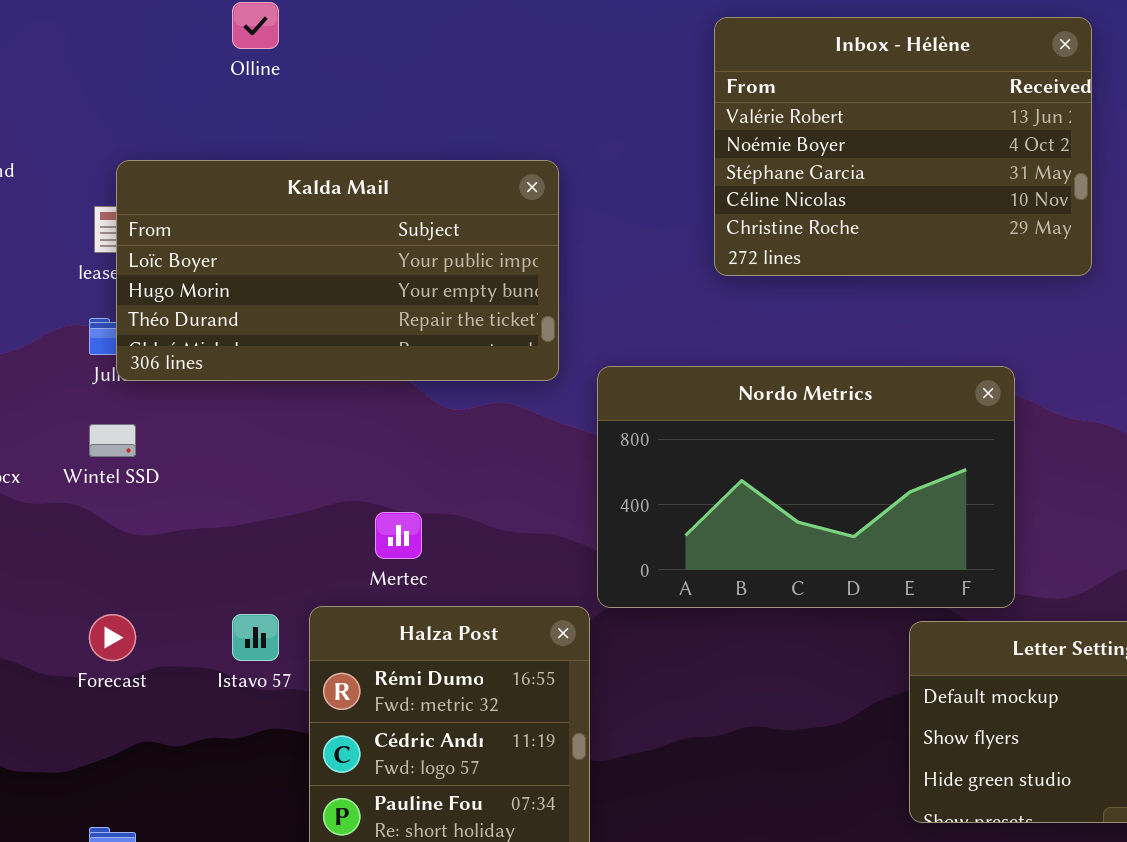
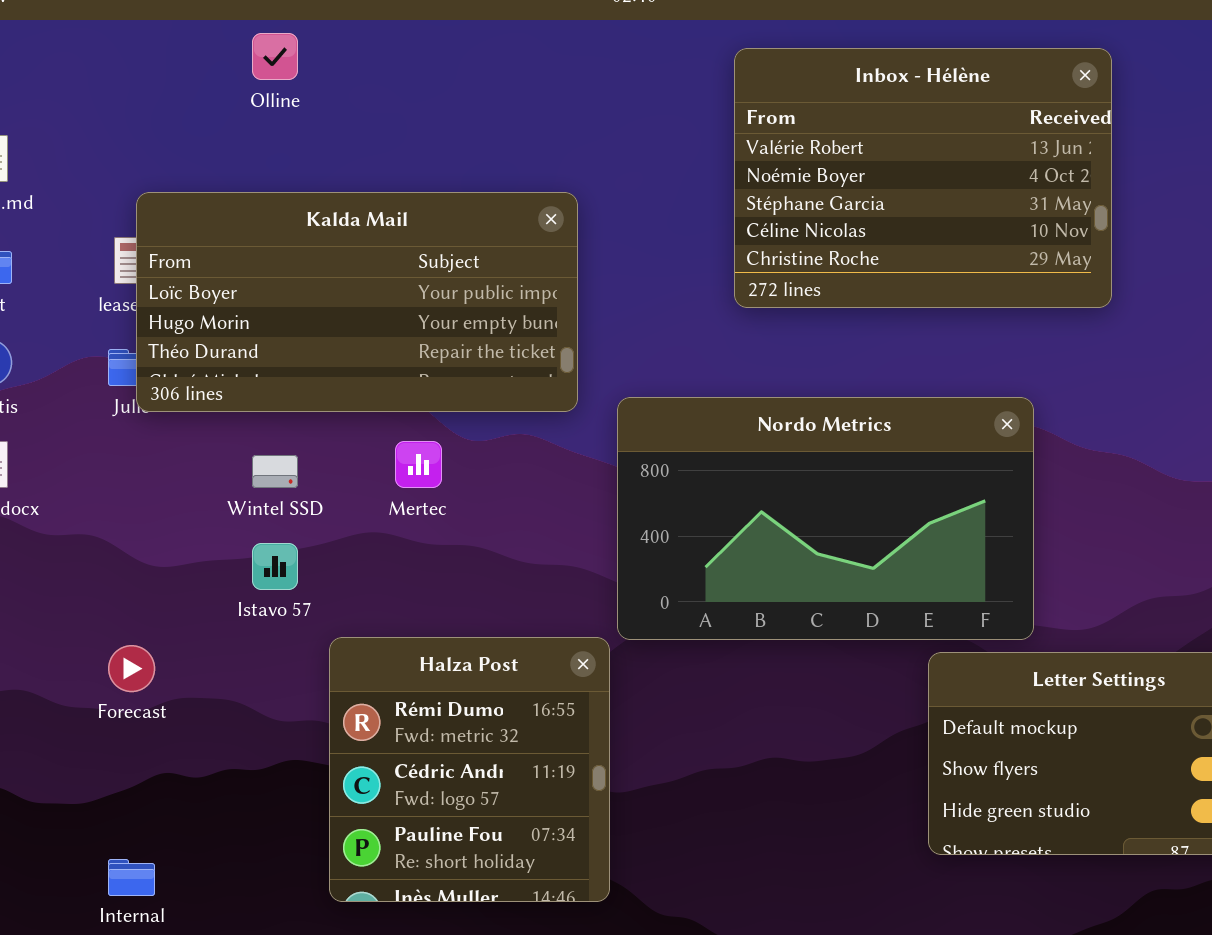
Wintel SSD: [89,424,136,457] -> [252,455,298,488], moved
Mertec: [375,512,422,559] -> [395,441,442,488], moved
Istavo 57: [232,614,279,661] -> [252,543,298,590], moved

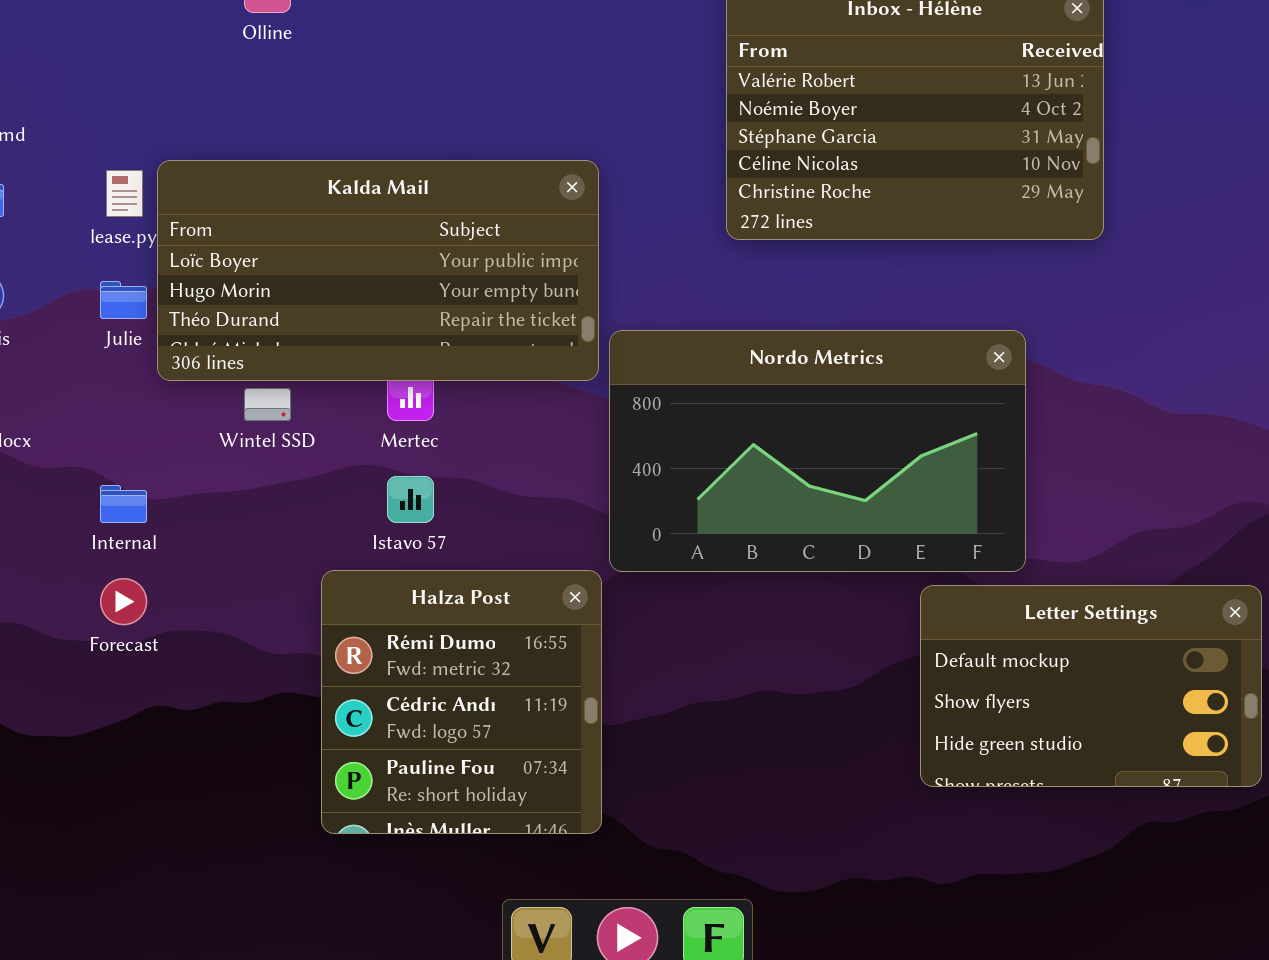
Kalda Mail: [136,192,578,412] -> [157,160,599,381], moved
Istavo 57: [252,543,298,590] -> [387,476,434,523], moved
Internal: [108,859,155,896] -> [100,485,147,523], moved

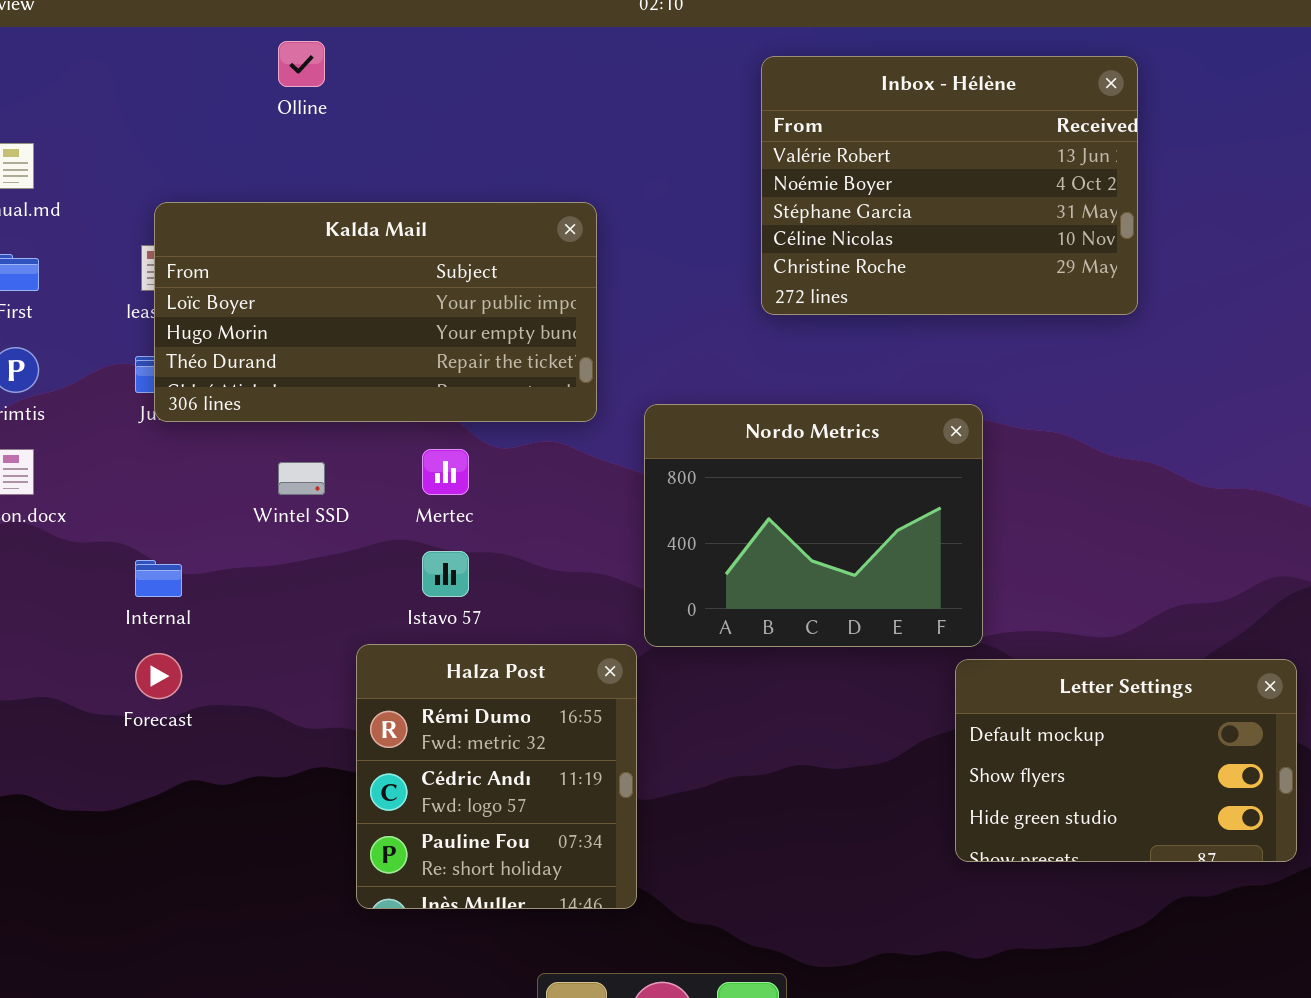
Kalda Mail: [157,160,599,381] -> [154,202,597,422], moved
Nordo Metrics: [609,330,1026,572] -> [644,404,983,647], resized

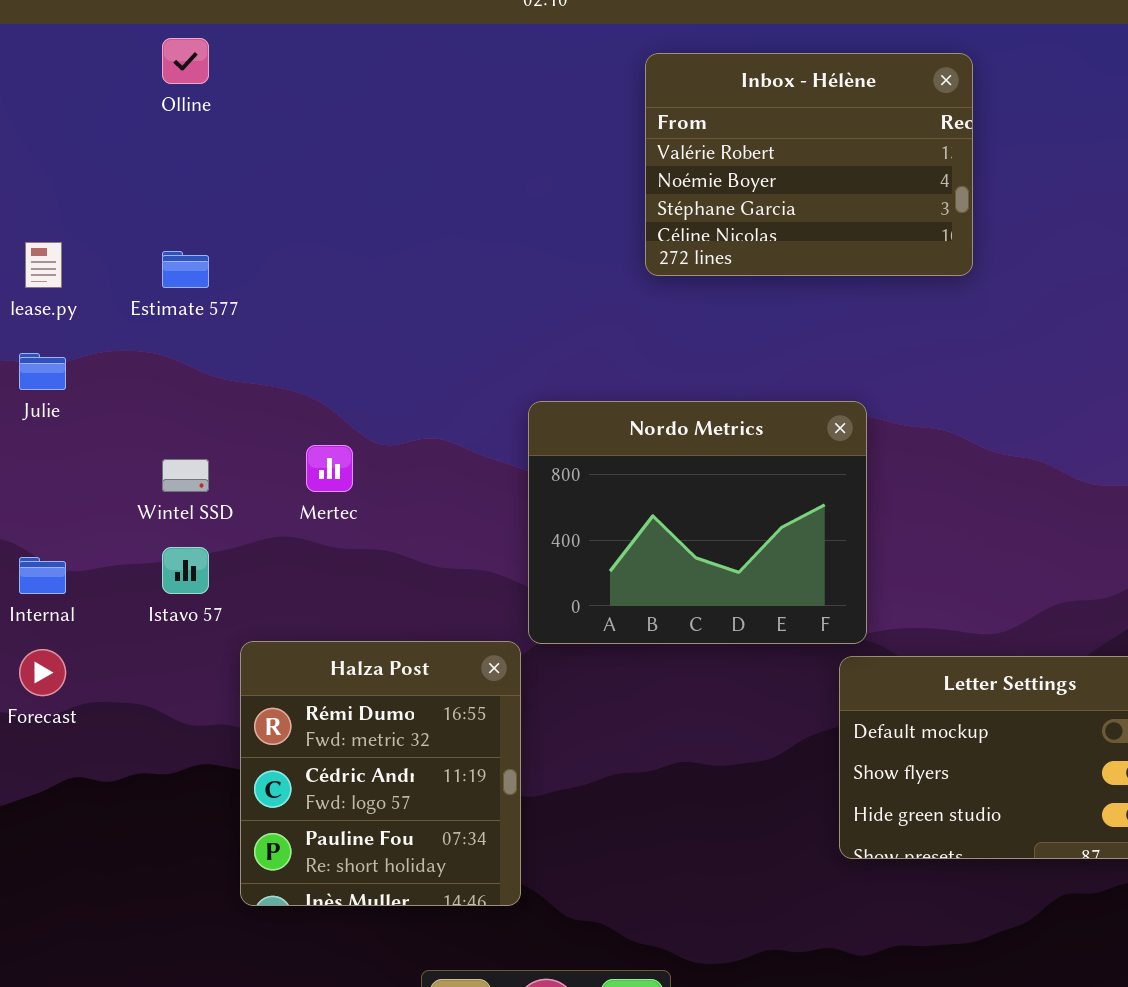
Inbox - Hélène: [761,56,1138,315] -> [645,53,973,276], resized
Kalda Mail: [154,202,597,422] -> none, closed
Istavo 57: [422,551,469,597] -> [162,547,209,594], moved

